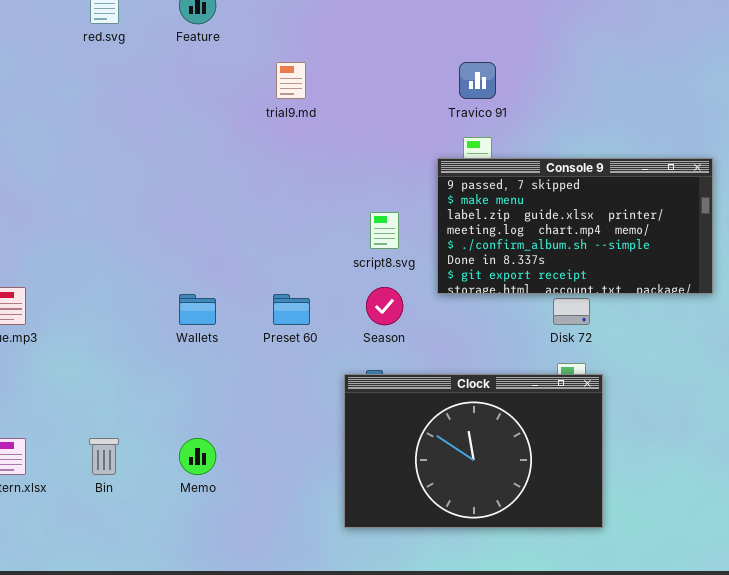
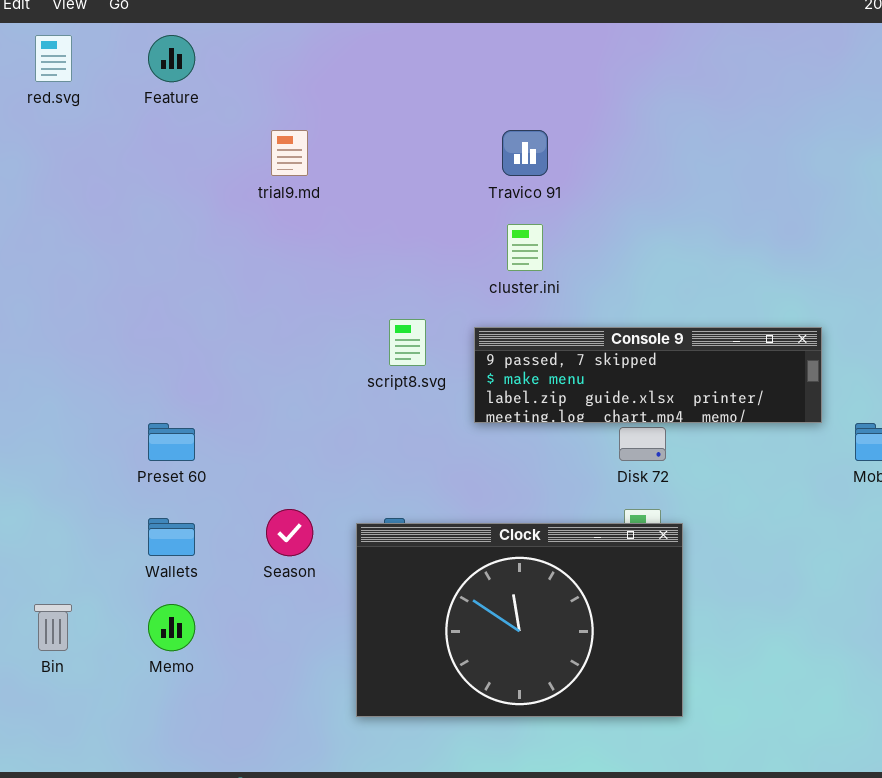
Console 9: [437,158,713,294] -> [474,327,822,423], resized
Season: [366,287,403,325] -> [266,509,313,556], moved
Wallets: [179,294,216,325] -> [148,518,195,556], moved
Preset 60: [273,294,310,325] -> [148,423,195,461], moved

